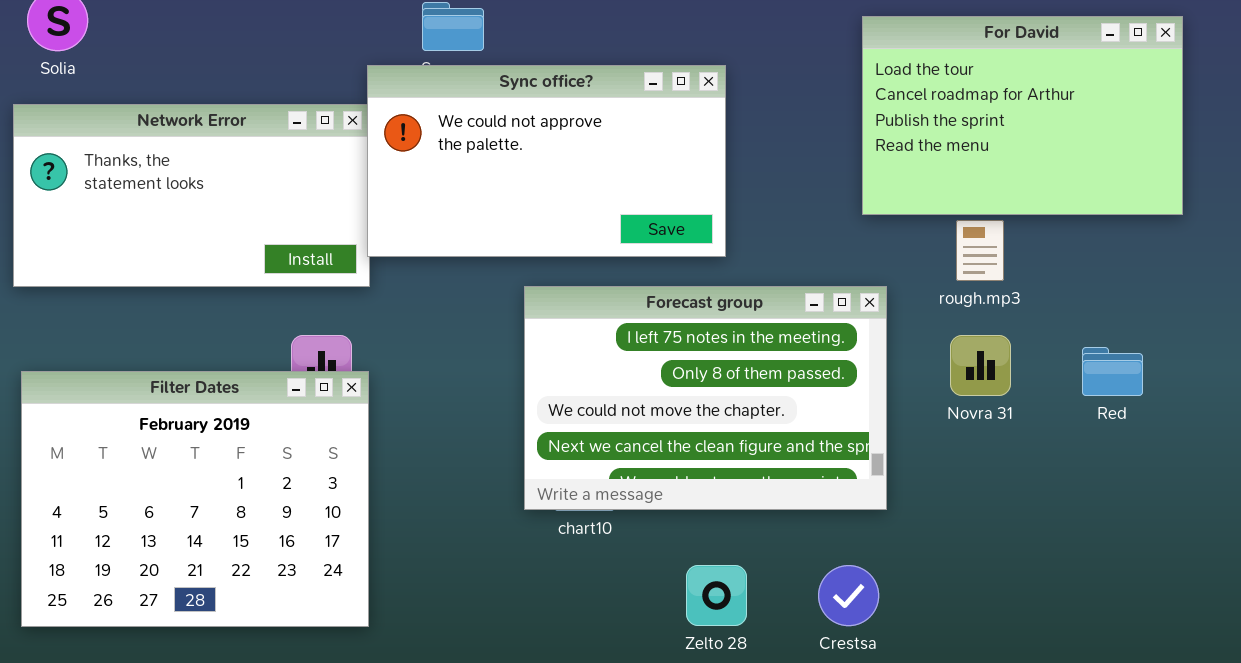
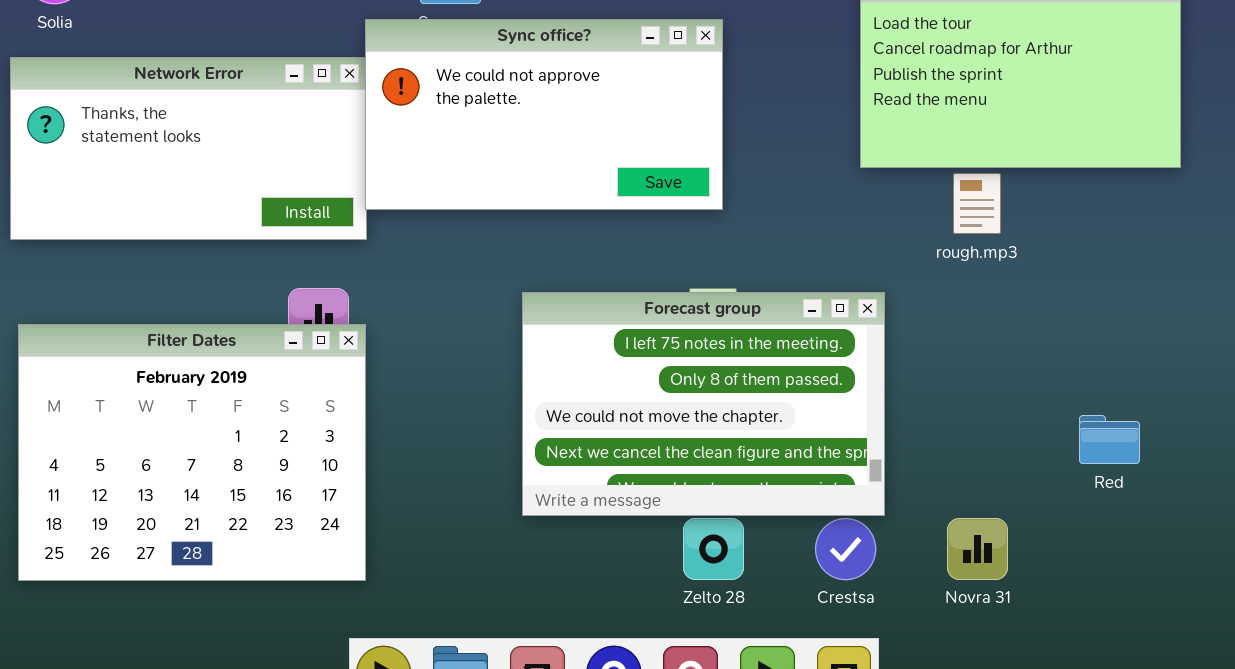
Forecast group: [524,286,887,510] -> [522,292,885,516], moved
Novra 31: [950,335,1011,396] -> [947,518,1008,580], moved
Red: [1082,347,1143,396] -> [1079,415,1140,464], moved

